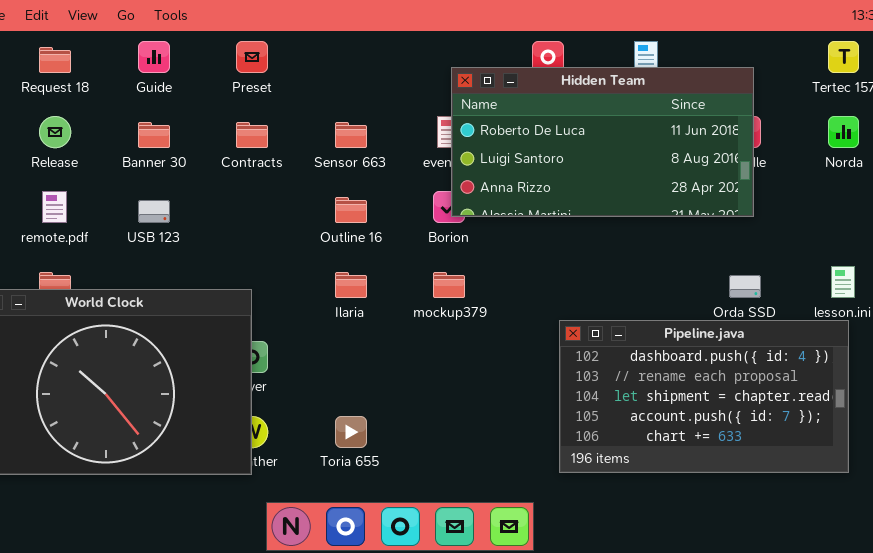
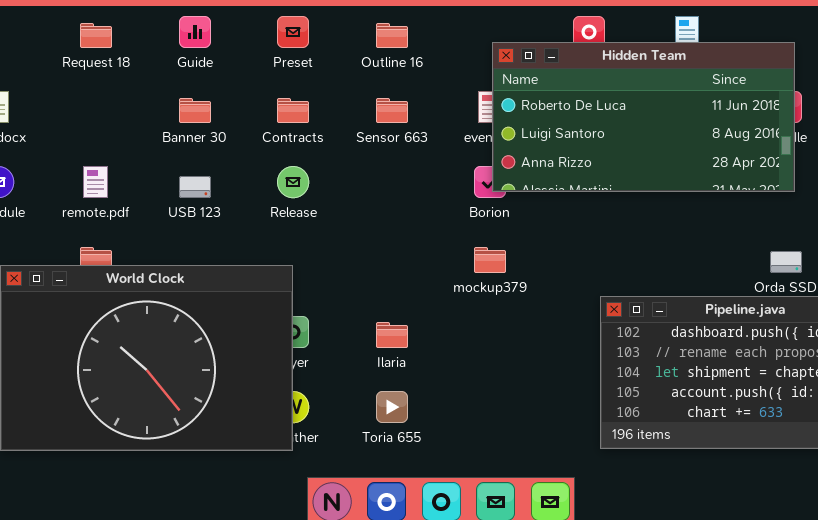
Release: [39,116,71,148] -> [277,166,309,198], moved
Outline 16: [335,197,367,223] -> [376,23,408,48], moved
Ilaria: [335,272,367,298] -> [376,322,408,348], moved

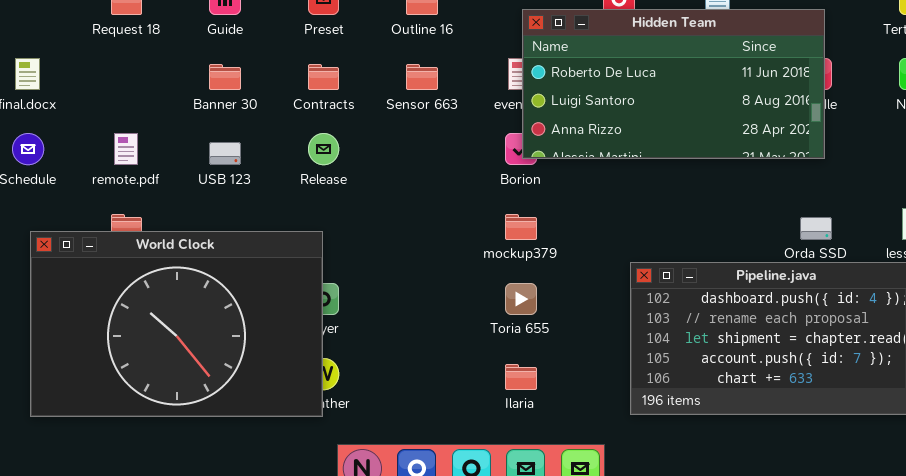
Ilaria: [376,322,408,348] -> [505,364,537,390], moved
Toria 655: [376,391,408,423] -> [505,283,537,315], moved

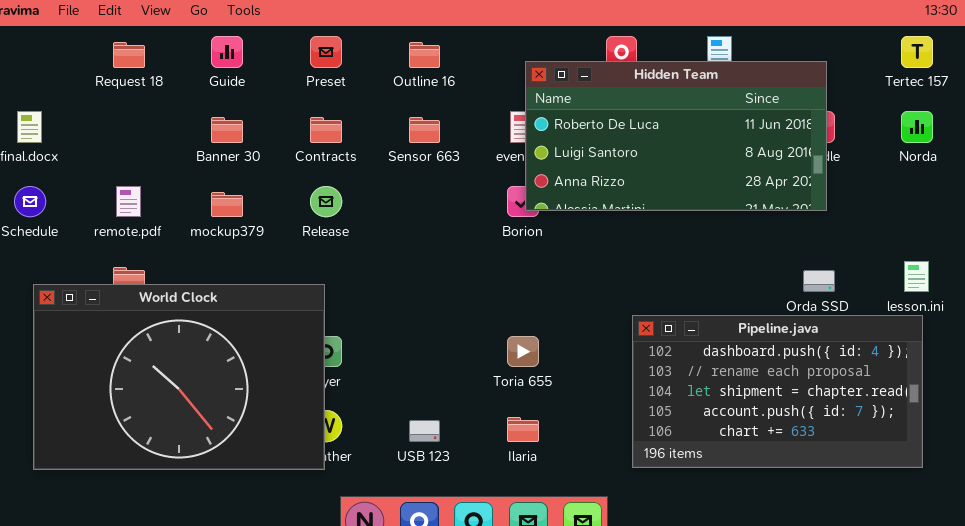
USB 123: [209,142,241,165] -> [409,420,440,442], moved
mockup379: [505,214,537,240] -> [211,192,243,217], moved

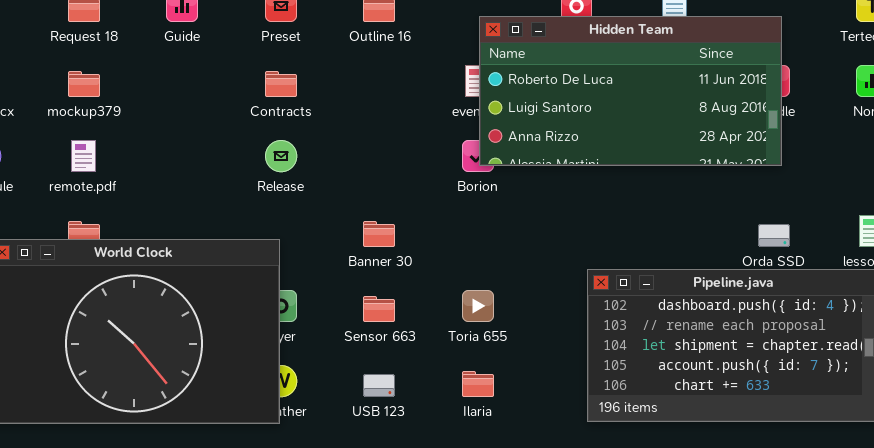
Banner 30: [211,117,243,143] -> [363,221,395,247], moved
Sensor 663: [409,117,440,143] -> [363,296,395,322], moved
mockup379: [211,192,243,217] -> [68,71,100,97], moved

